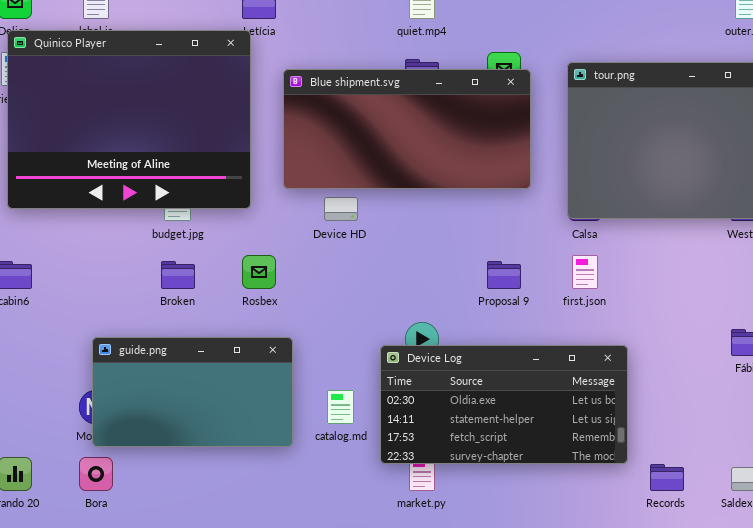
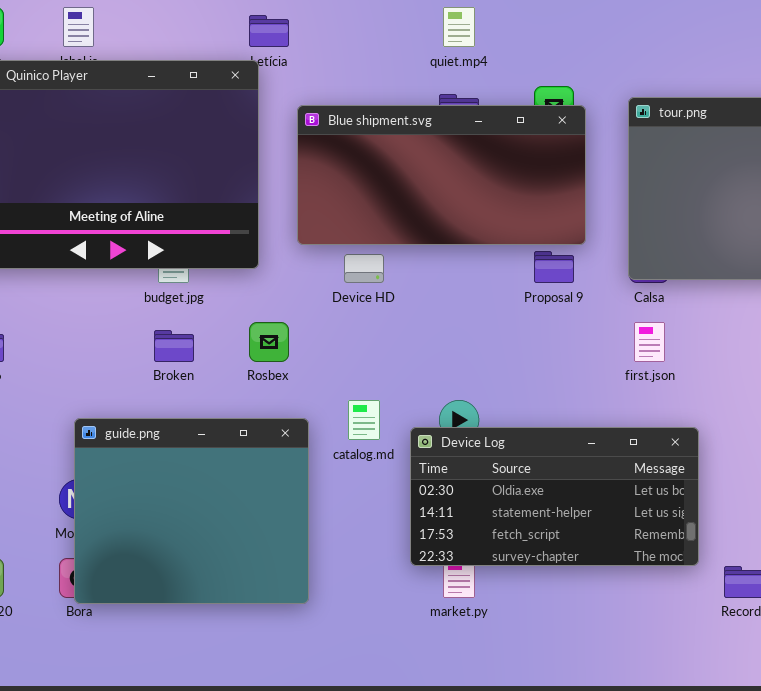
Proposal 9: [487,261,521,289] -> [534,251,574,283], moved
guide.png: [92,337,293,447] -> [74,418,309,604], resized
catalog.md: [327,390,354,424] -> [348,400,380,440], moved

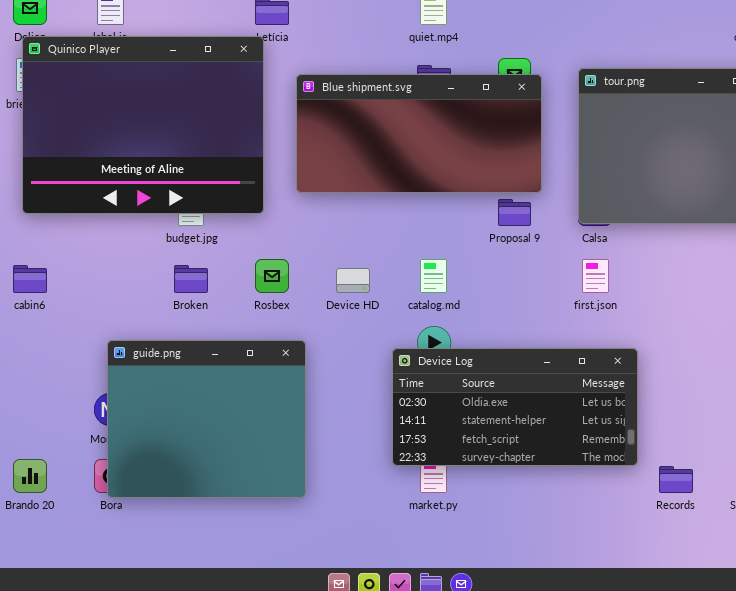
Device HD: [344,254,384,283] -> [336,268,370,293], moved
catalog.md: [348,400,380,440] -> [420,259,447,293], moved

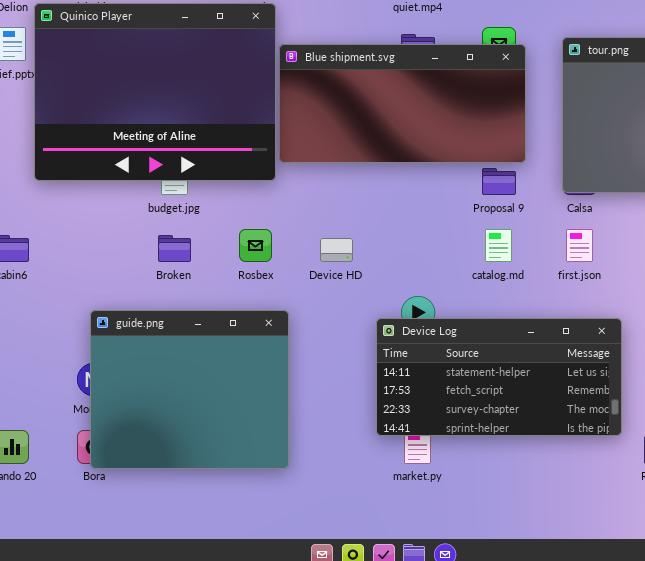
Quinico Player: [22,36,264,214] -> [34,3,276,181], moved
catalog.md: [420,259,447,293] -> [485,229,512,262], moved
Device Log: [392,348,638,466] -> [376,318,622,436], scrolled down 1 row

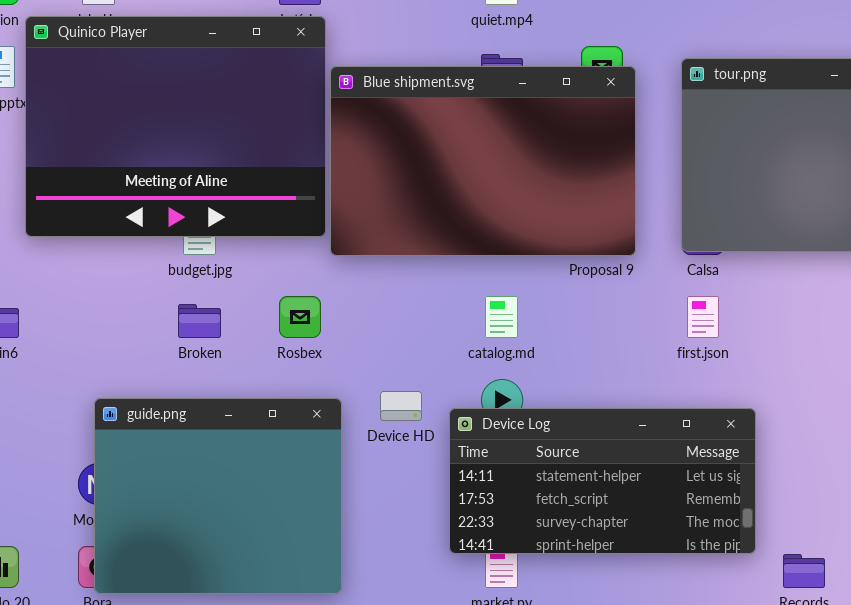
Blue shipment.svg: [279,44,526,163] -> [330,66,636,256], resized
catalog.md: [485,229,512,262] -> [485,296,518,338], moved
Device HD: [320,238,353,262] -> [380,391,422,421], moved

